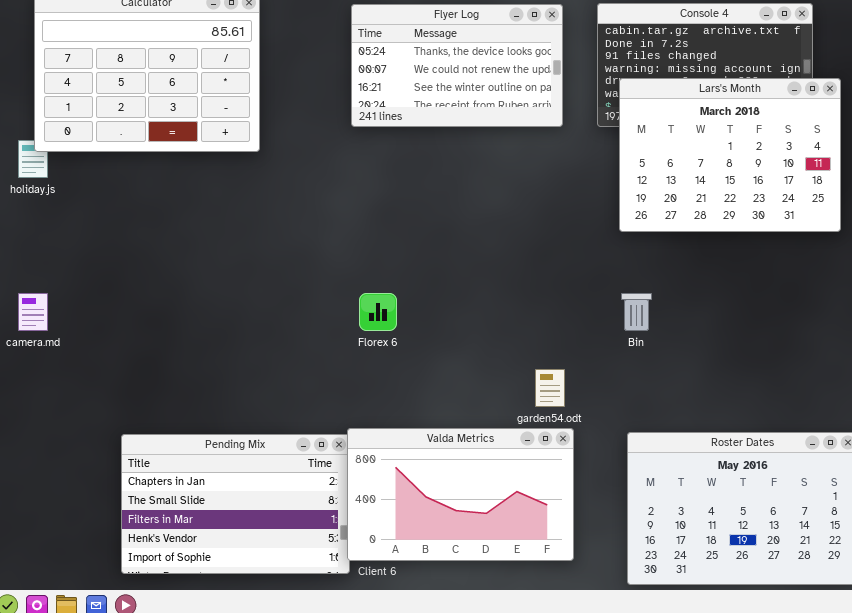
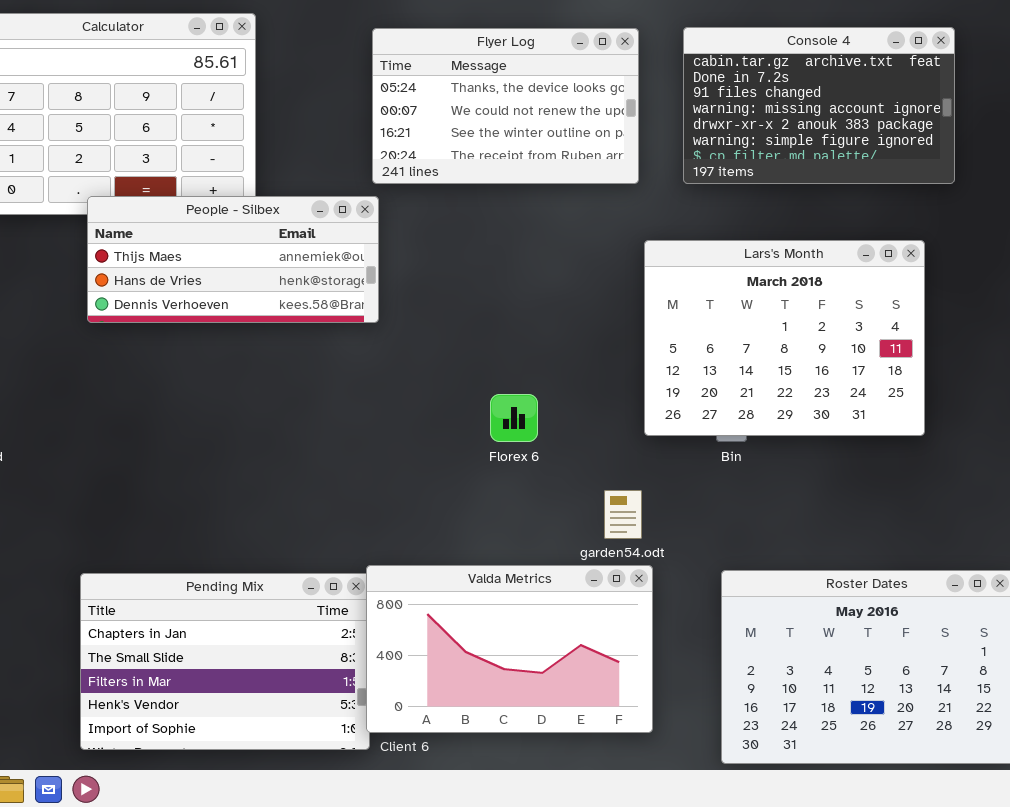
Lars's Month: [619,78,841,232] -> [644,240,925,436], moved
People - Silbex: none -> [87,196,379,323], opened
Florex 6: [359,293,397,331] -> [490,394,538,442], moved

